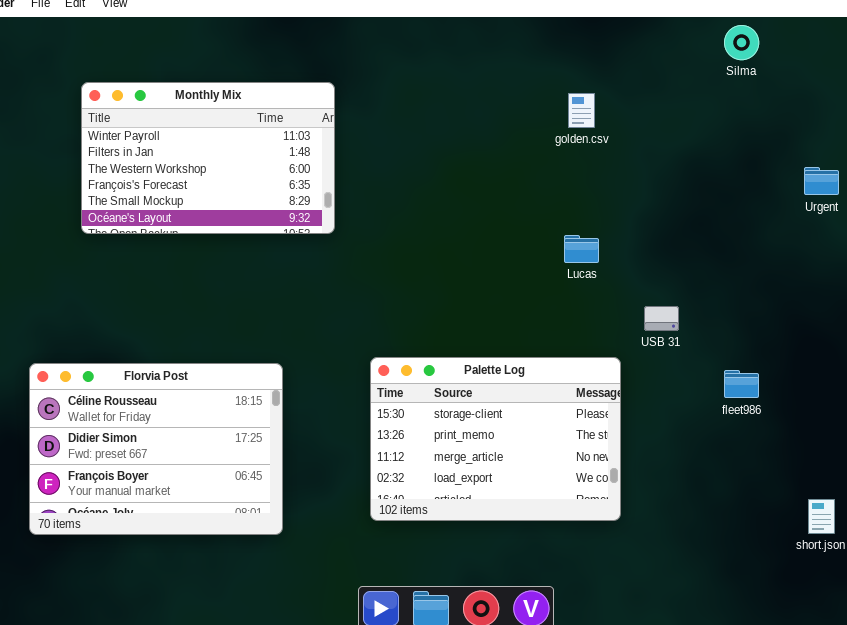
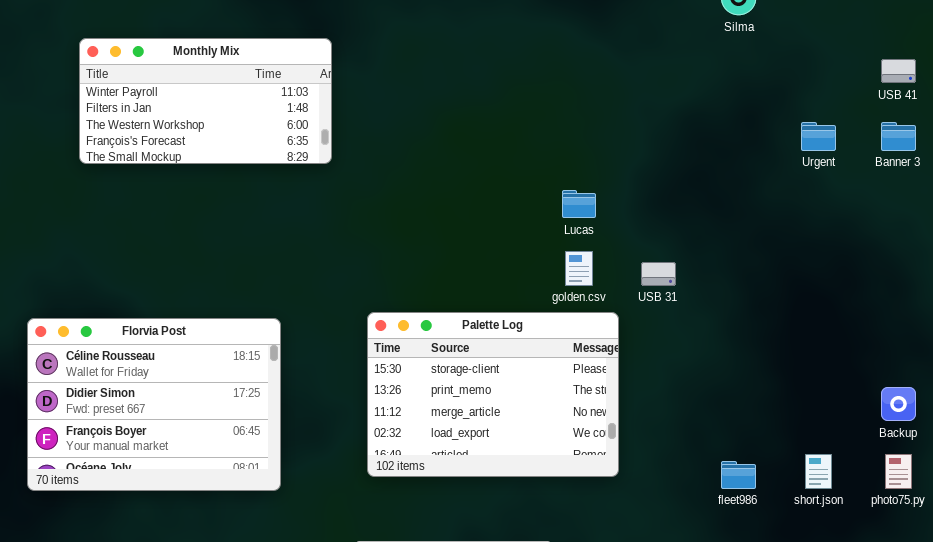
Monthly Mix: [81,82,335,234] -> [79,38,332,164], resized
golden.csv: [568,93,595,128] -> [565,251,593,286], moved
fleet986: [724,370,759,398] -> [721,461,756,489], moved

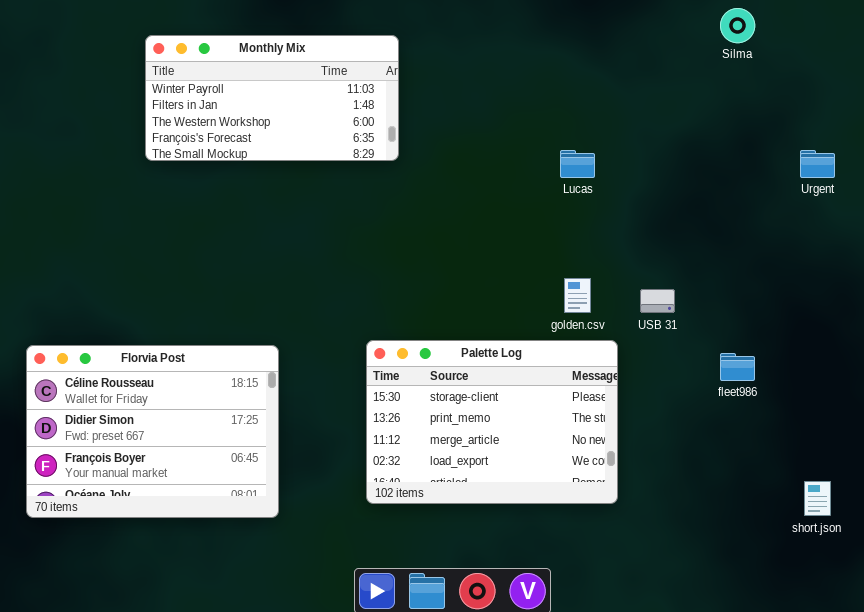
Monthly Mix: [79,38,332,164] -> [145,35,399,161], moved
Lucas: [562,190,596,218] -> [560,150,595,178], moved
fleet986: [721,461,756,489] -> [720,353,755,381], moved

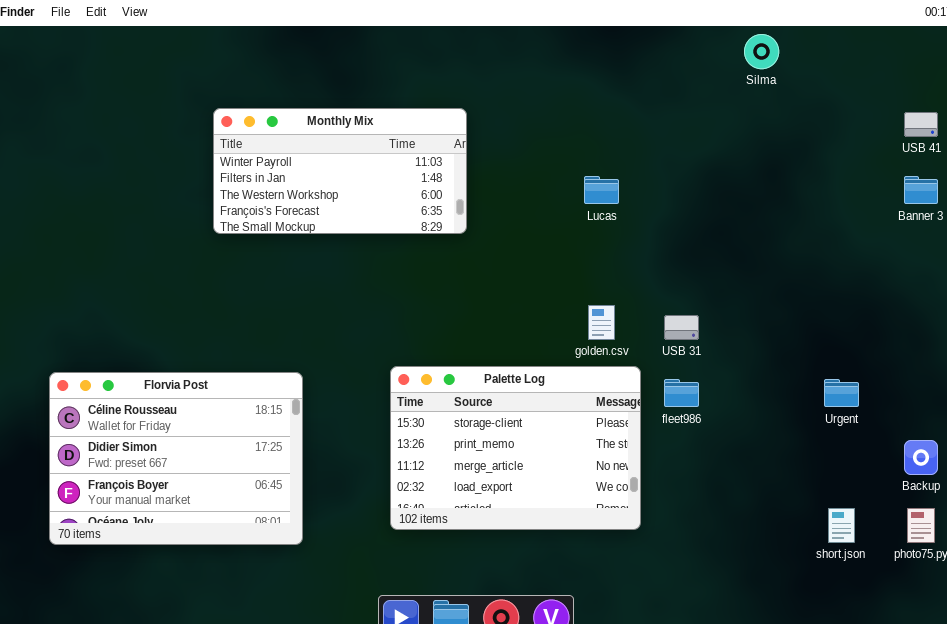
Monthly Mix: [145,35,399,161] -> [213,108,467,234], moved
Urgent: [800,150,835,178] -> [824,379,859,407], moved
fleet986: [720,353,755,381] -> [664,379,699,407], moved

